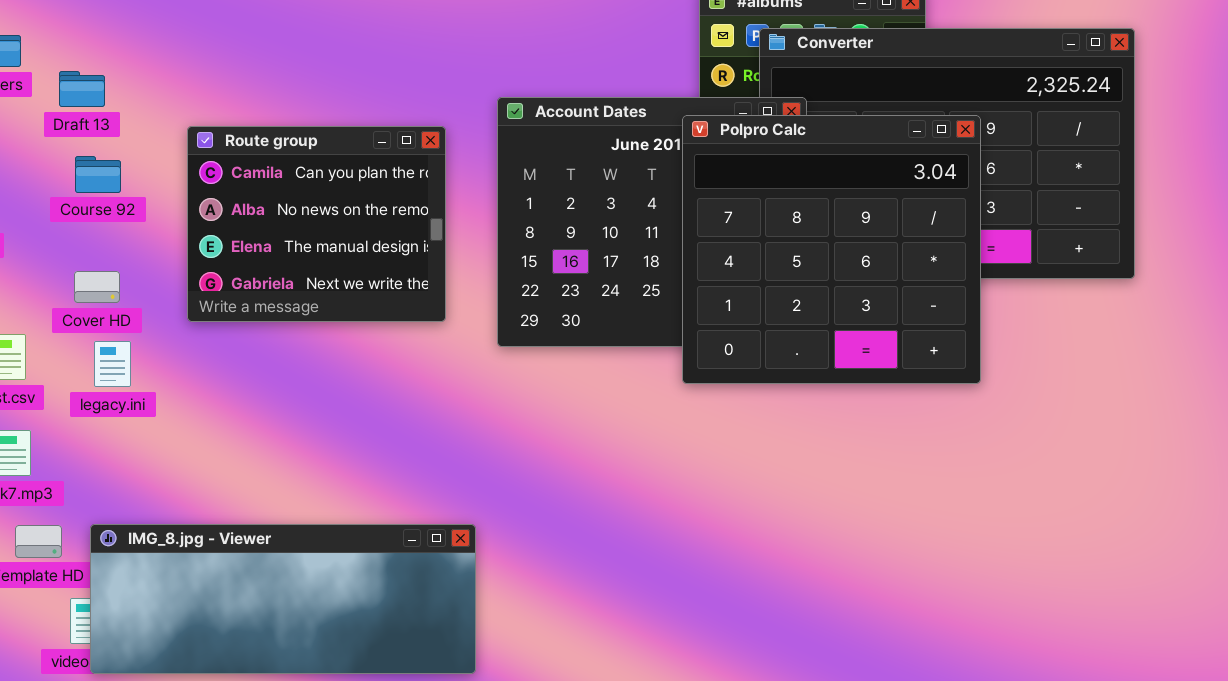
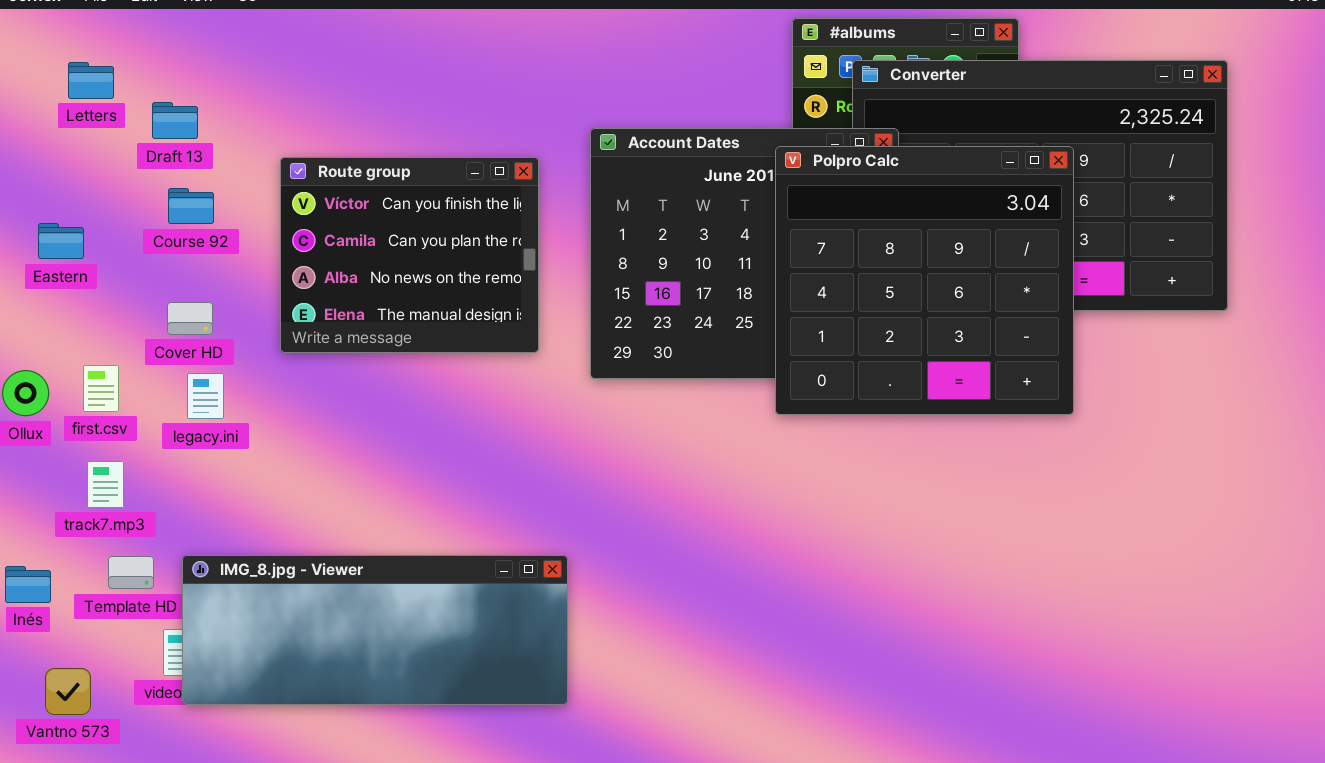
Route group: [187,126,446,322] -> [280,157,539,353], scrolled up 1 row

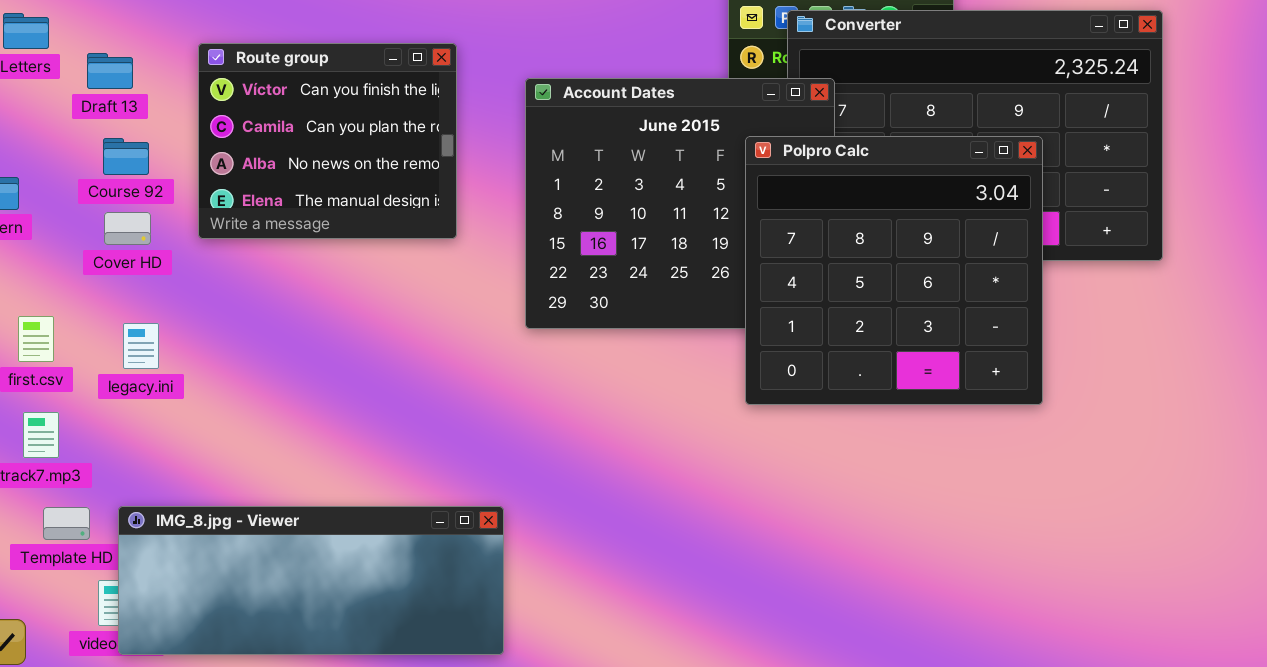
Polpro Calc: [775,146,1074,415] -> [745,136,1043,405], moved
Route group: [280,157,539,353] -> [198,43,457,239], moved
Cover HD: [167,302,213,335] -> [104,212,151,245], moved

